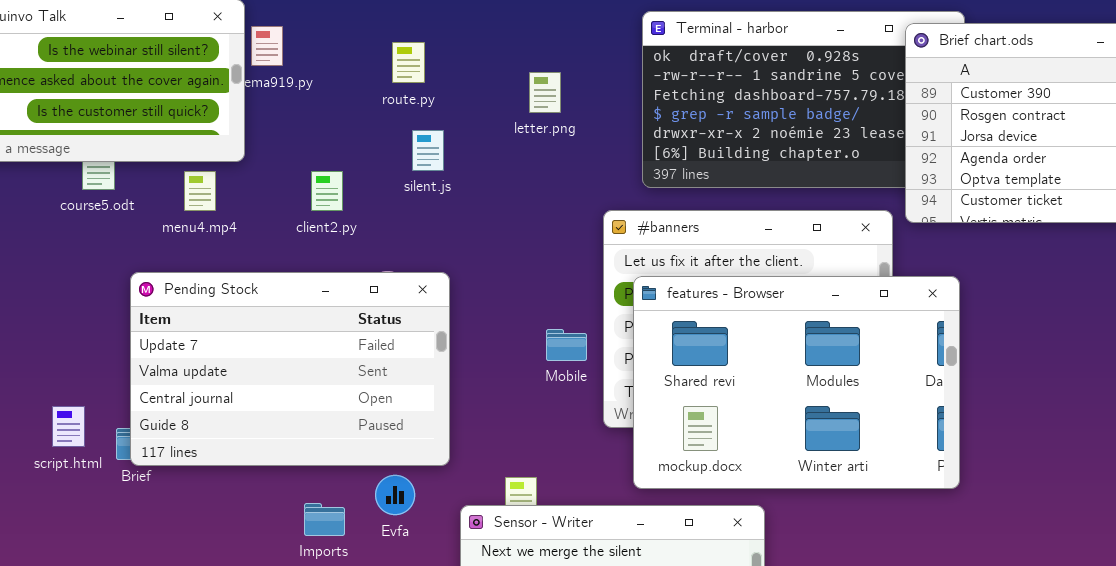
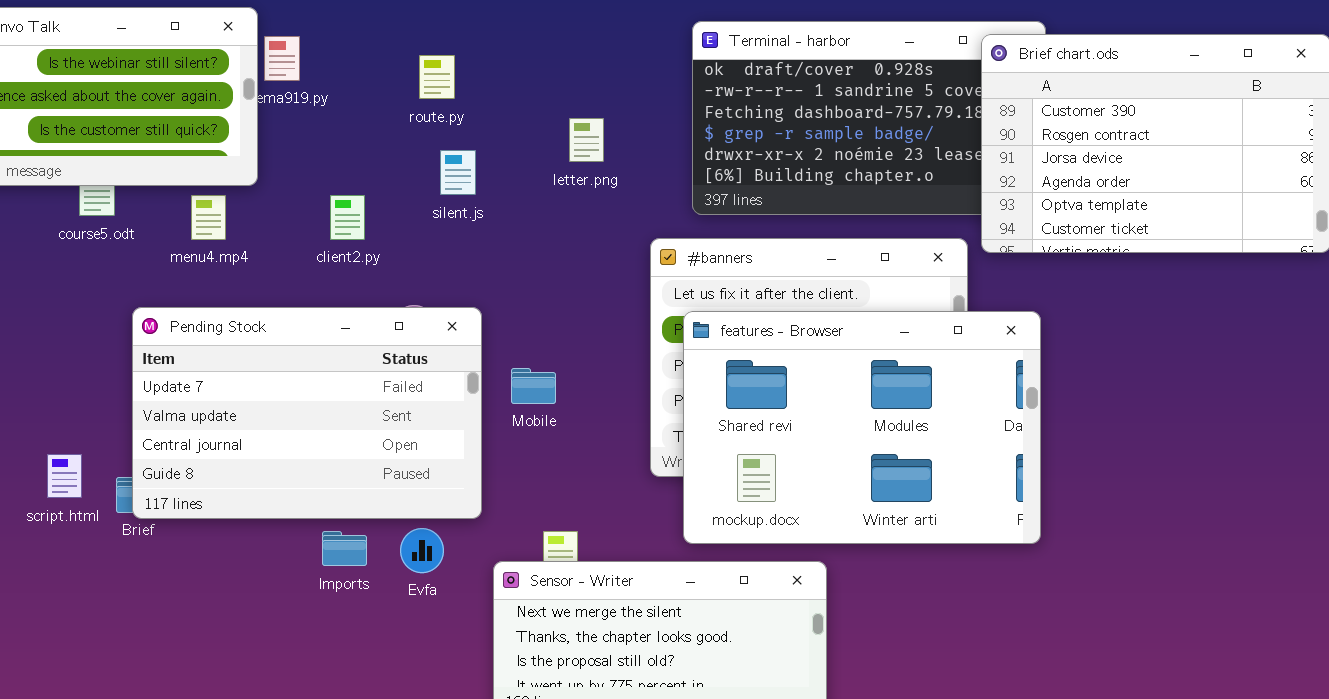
letter.png: [529,72,561,113] -> [569,118,604,162], moved
Mobile: [546,329,587,361] -> [511,368,556,404], moved
Imports: [304,503,345,536] -> [322,531,367,566], moved

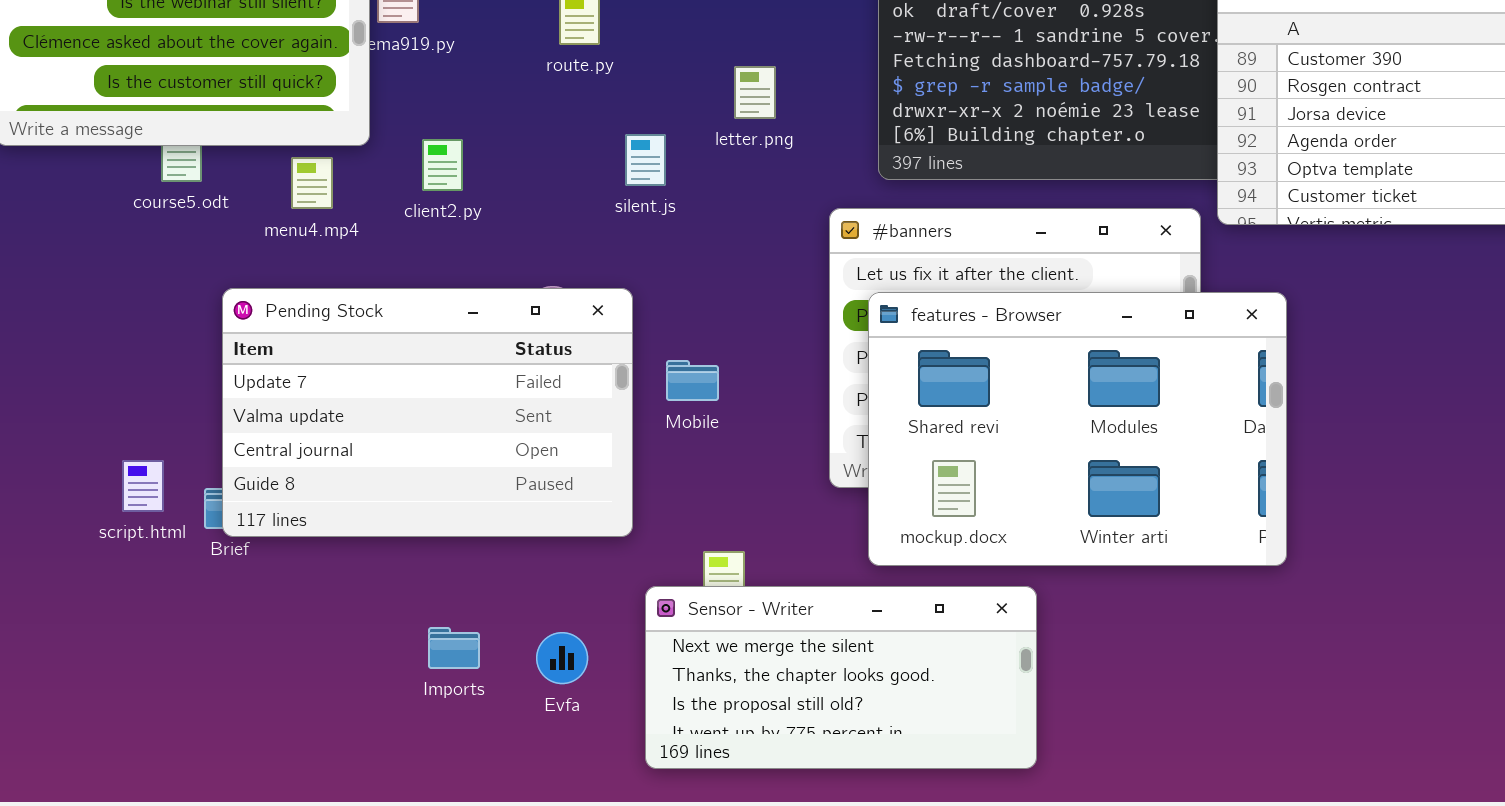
silent.js: [440,150,476,195] -> [625,134,666,186], moved
client2.py: [330,195,365,240] -> [422,139,463,191], moved
Evfa: [400,528,444,573] -> [536,632,588,684], moved
Imports: [322,531,367,566] -> [428,627,480,669], moved

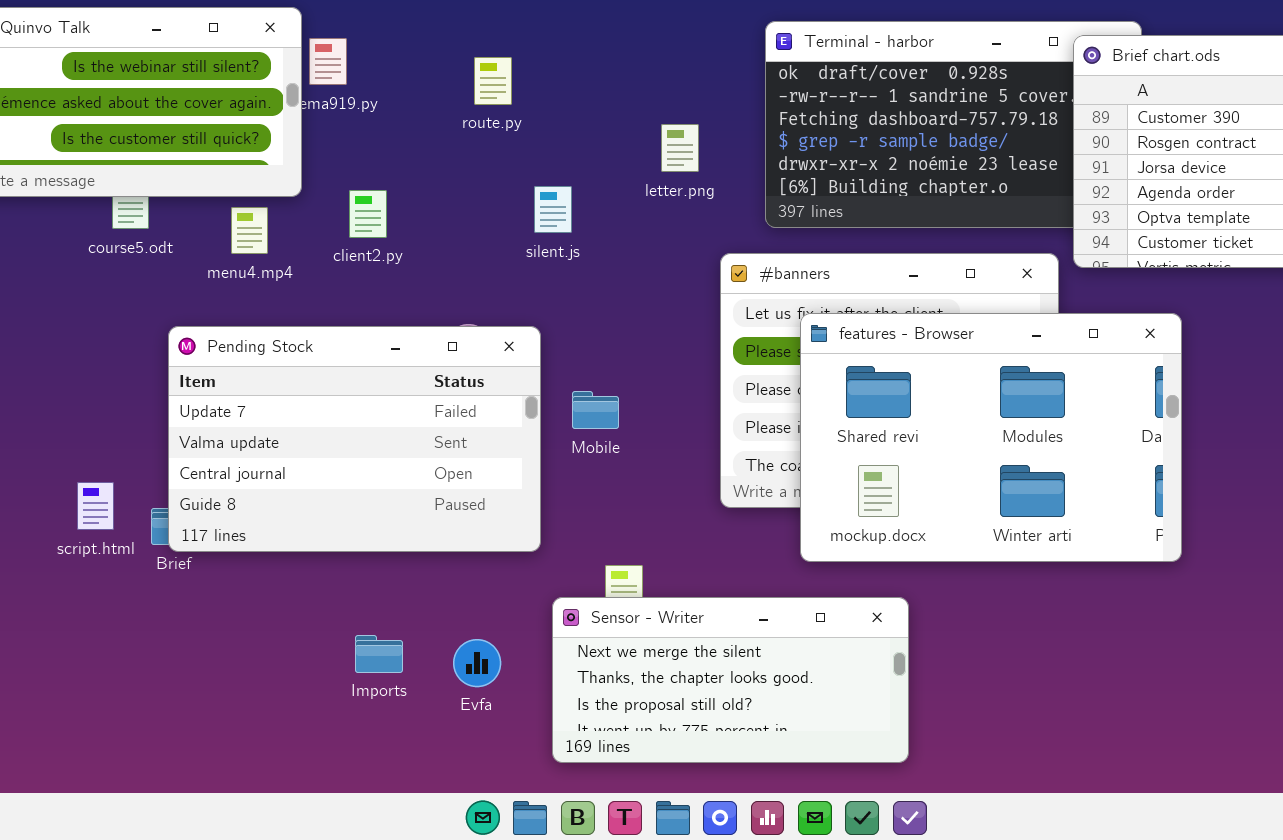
letter.png: [734,66,776,119] -> [661,124,699,172], moved
features - Browser: [868,292,1287,566] -> [800,313,1182,562], moved

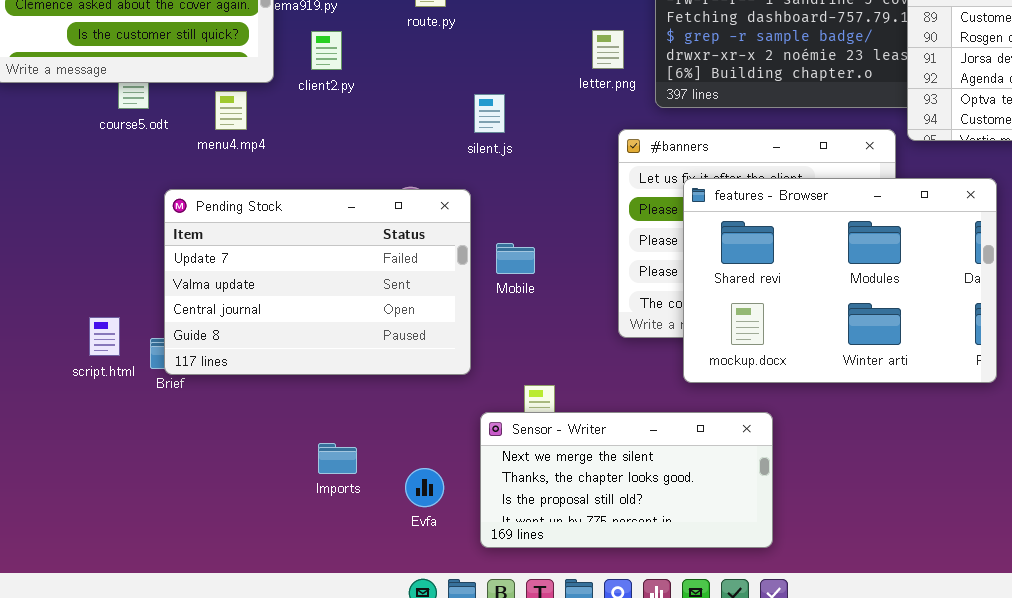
letter.png: [661,124,699,172] -> [592,30,624,69], moved
silent.js: [534,186,572,233] -> [474,94,505,133], moved
client2.py: [349,190,387,238] -> [311,31,342,70], moved
Evfa: [453,639,501,687] -> [405,468,444,507], moved

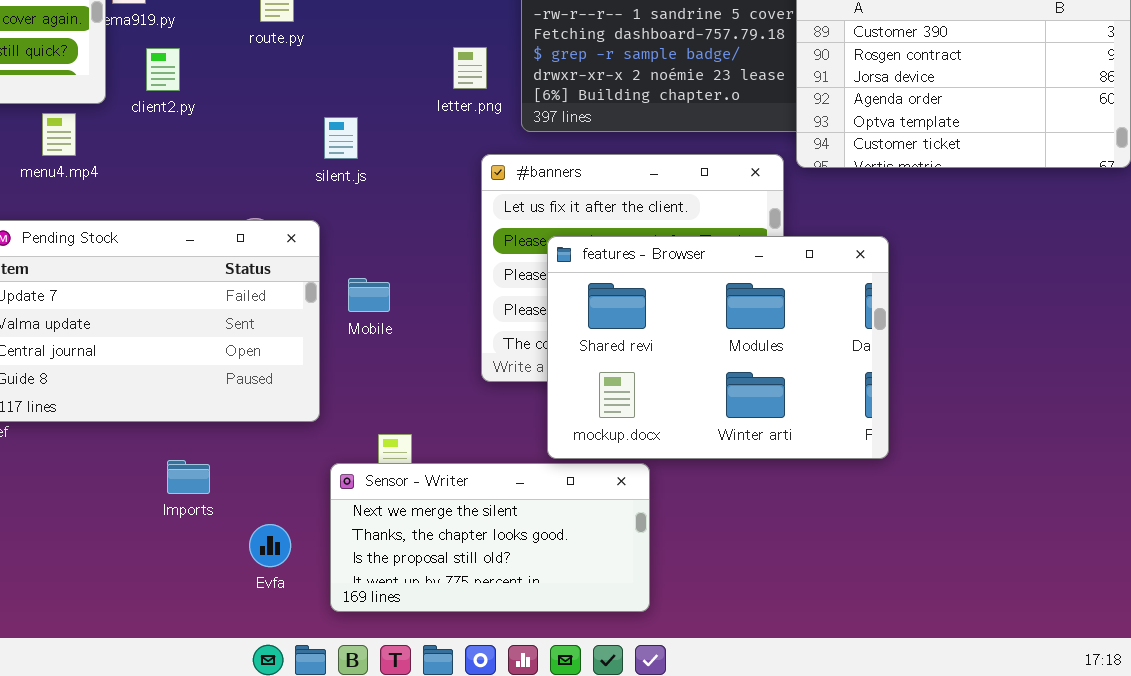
features - Browser: [683,178,997,383] -> [547,236,889,459], moved
Imports: [318,443,357,474] -> [167,460,210,494], moved

